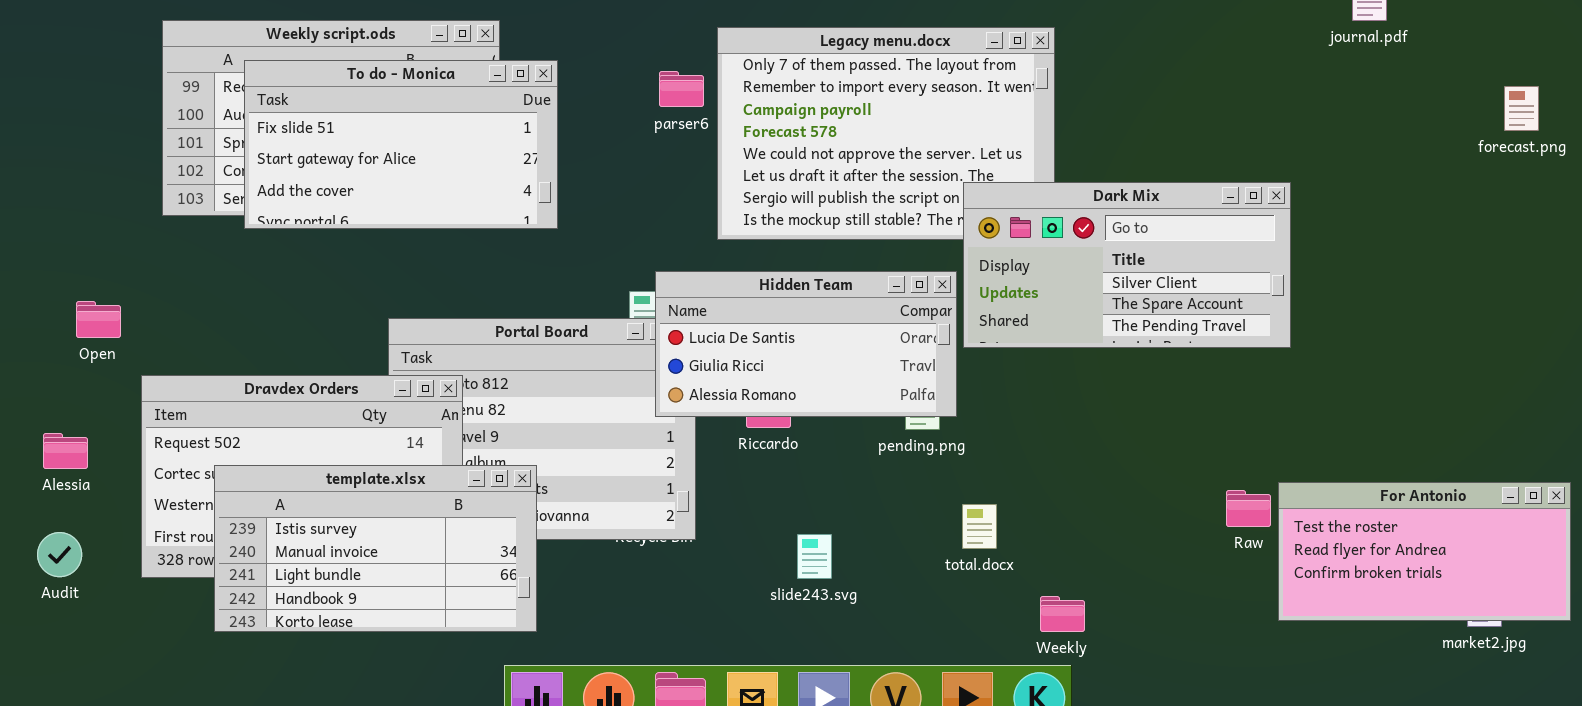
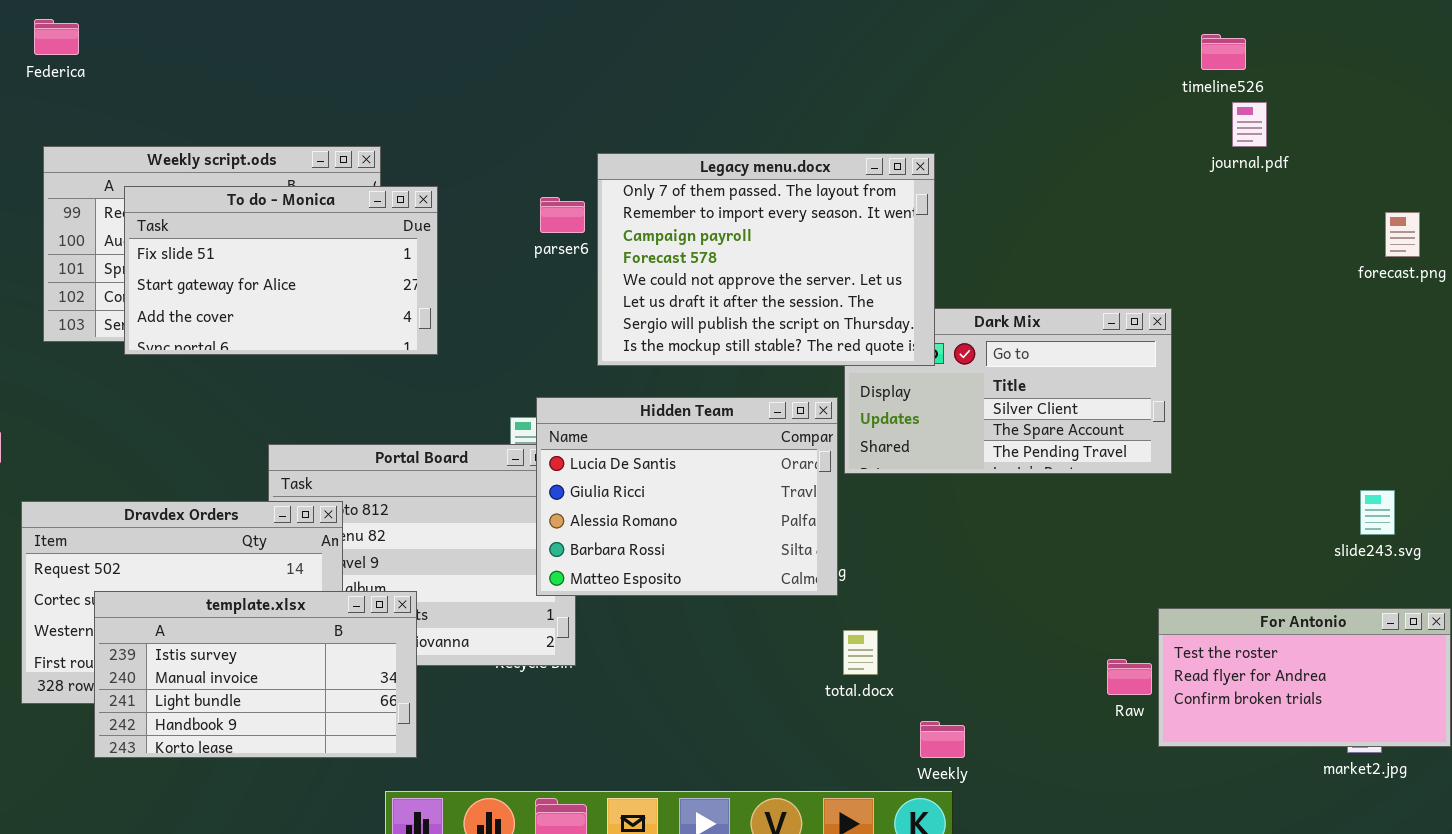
Legacy menu.docx: [717,27,1055,240] -> [597,153,935,366], raised
Hidden Team: [655,271,957,417] -> [536,397,838,596], resized
Raw: [1226,490,1271,527] -> [1107,659,1152,695], moved
slide243.svg: [797,534,832,579] -> [1360,490,1395,535], moved

